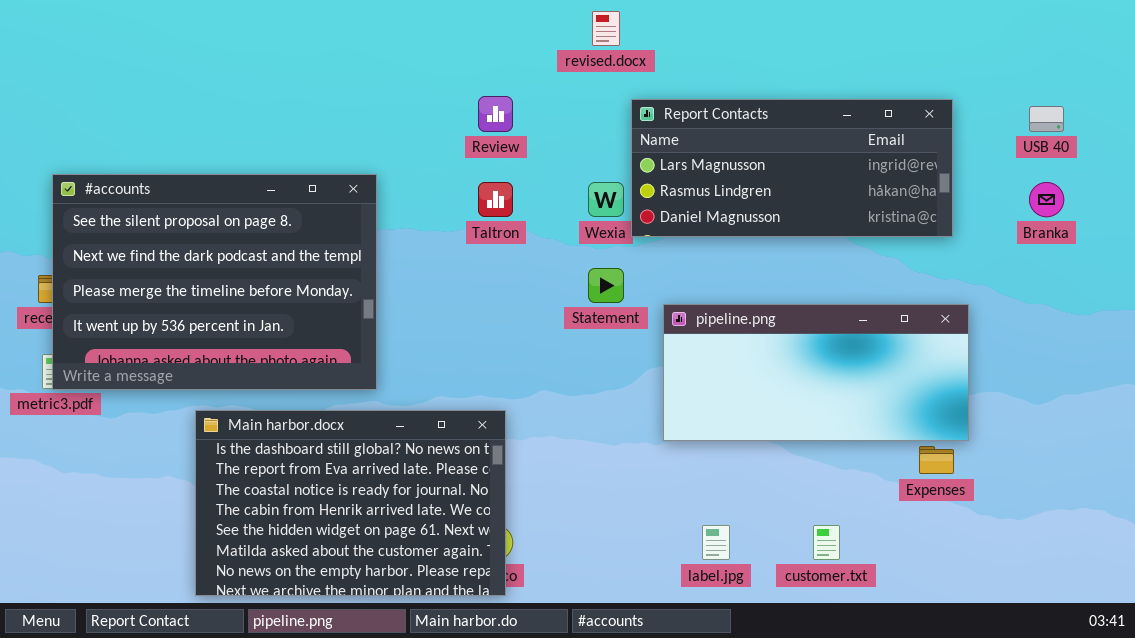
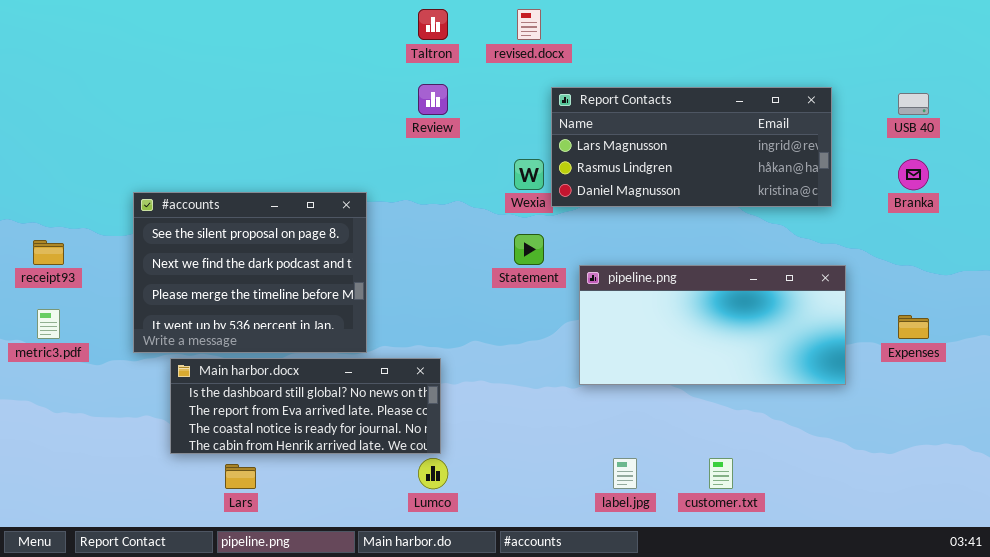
#accounts: [52,174,377,390] -> [133,192,367,353], moved, resized
Taltron: [478,182,513,217] -> [418,9,448,40], moved
Main harbor.docx: [195,410,506,596] -> [170,358,441,454], resized
Expenses: [919,446,954,474] -> [898,315,929,339], moved

